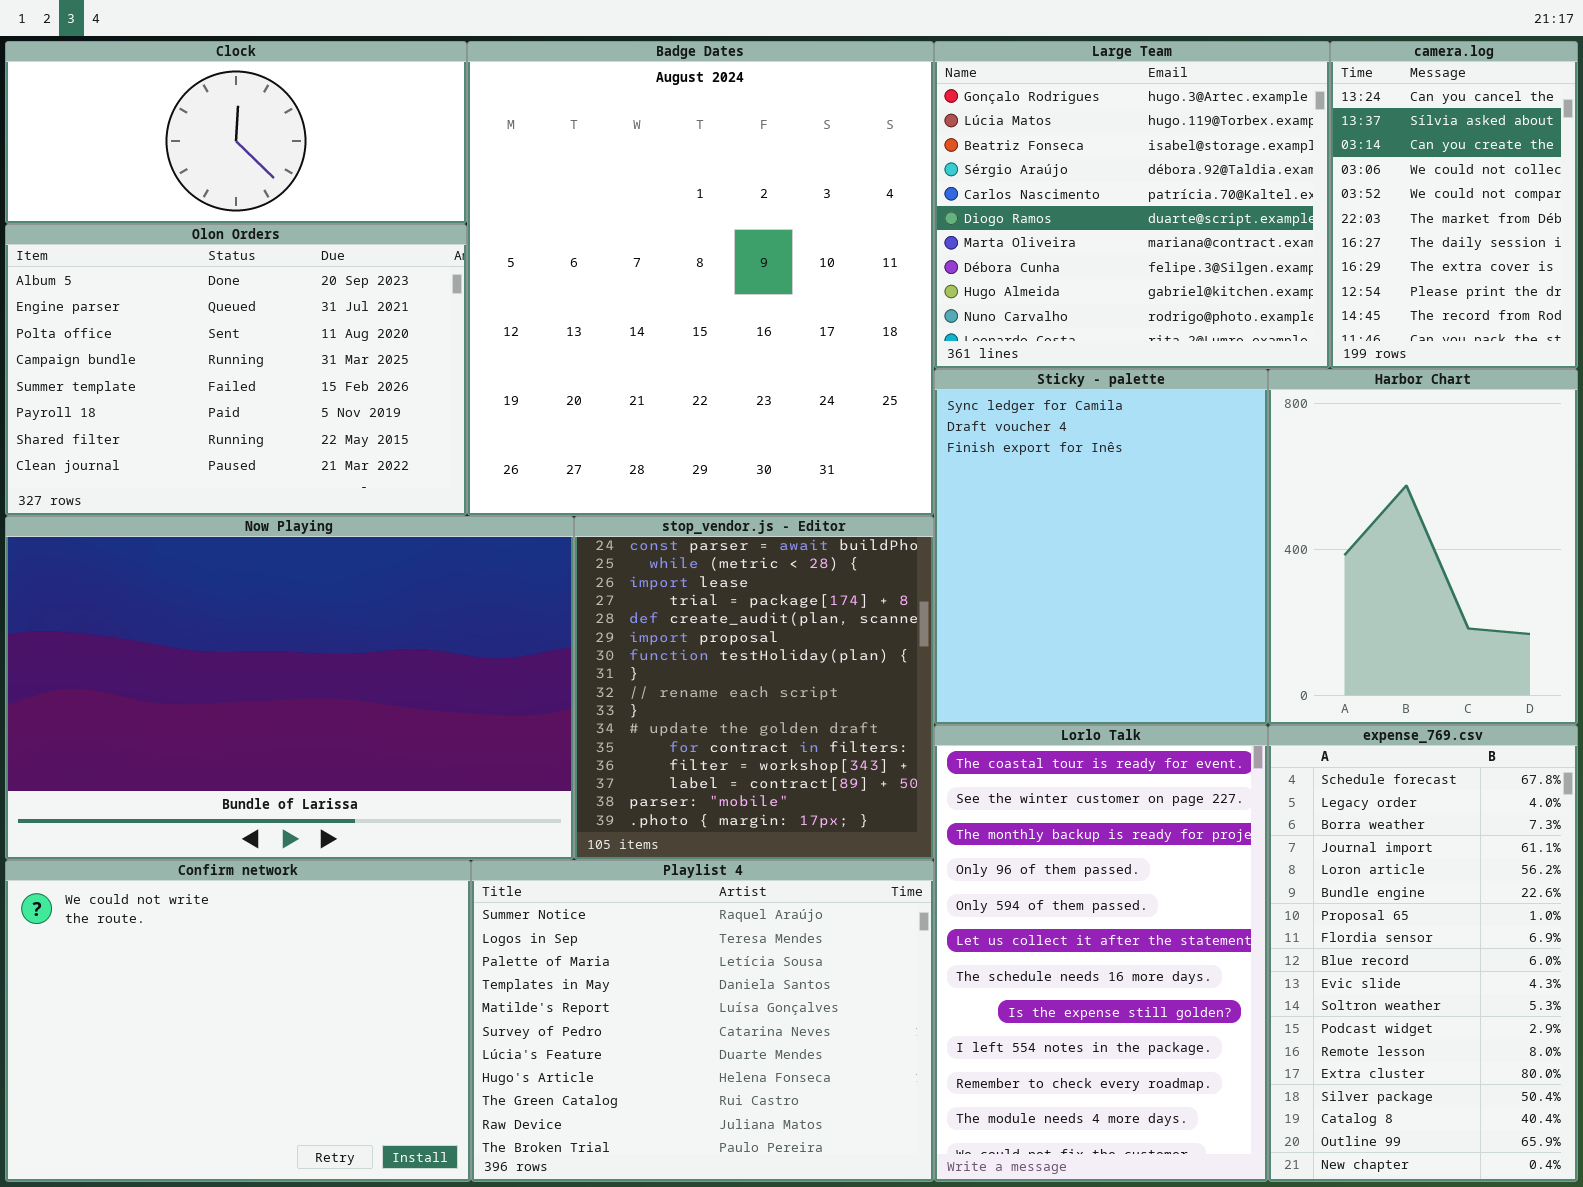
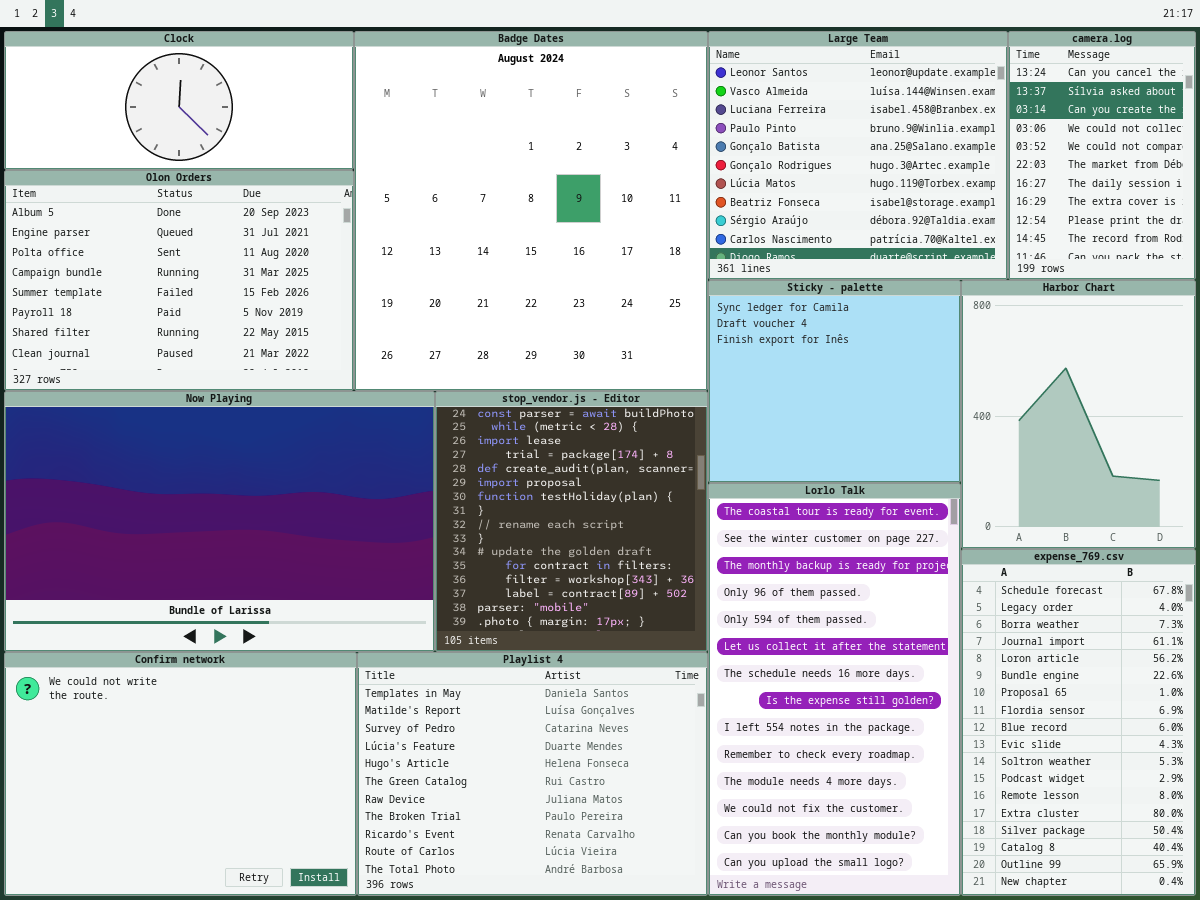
Large Team: [934,41,1330,369] -> [708,31,1008,280], scrolled up 5 rows
Sticky - palette: [934,369,1268,725] -> [708,280,961,483], resized
Lorlo Talk: [934,725,1268,1182] -> [708,483,961,896], resized
Playlist 4: [471,860,934,1182] -> [357,652,708,896], scrolled down 3 rows

